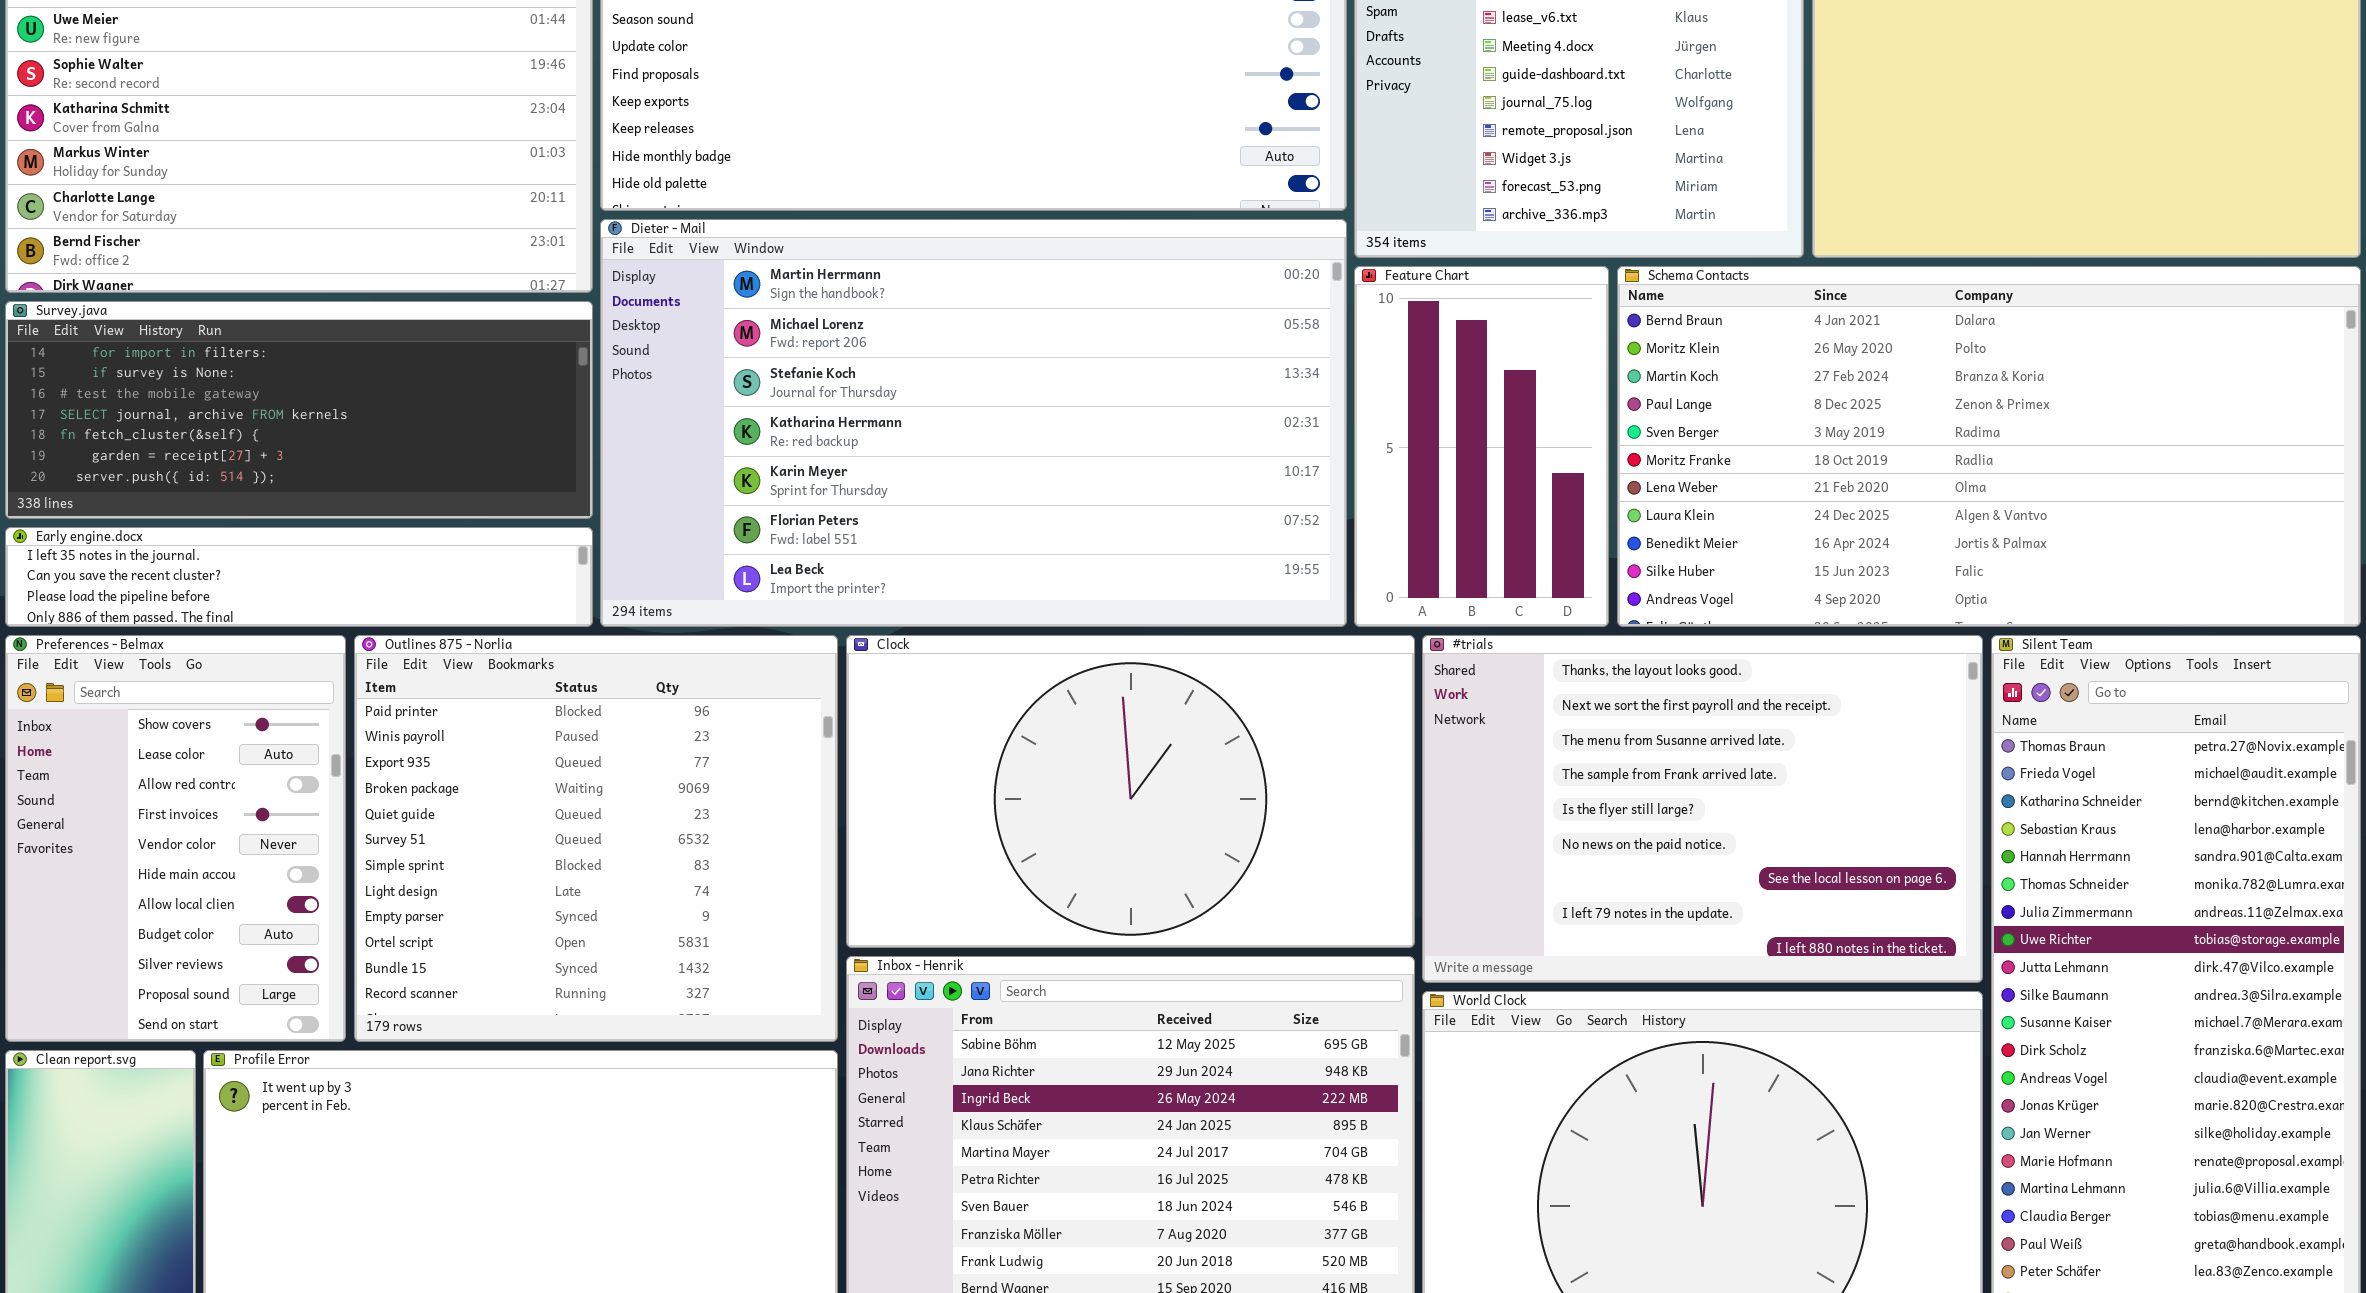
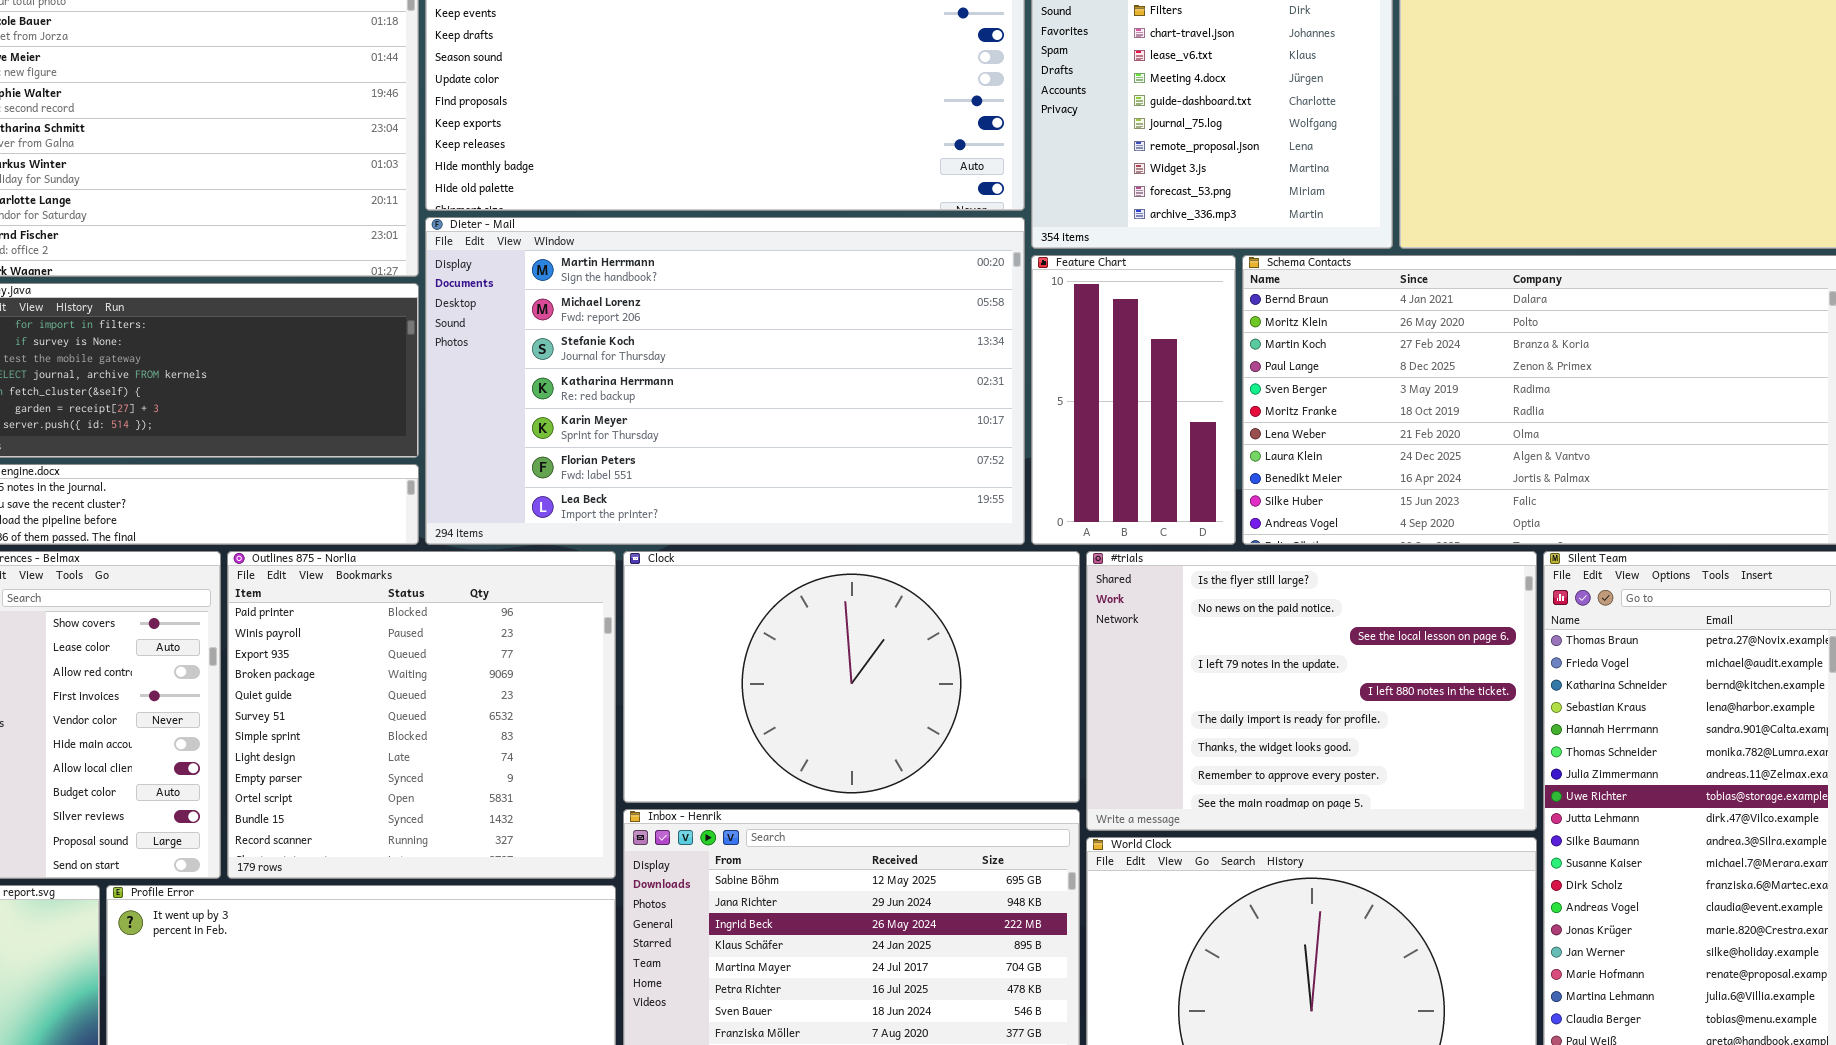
#trials: [1422,635,1983,983] -> [1086,551,1537,831], scrolled down 4 rows

